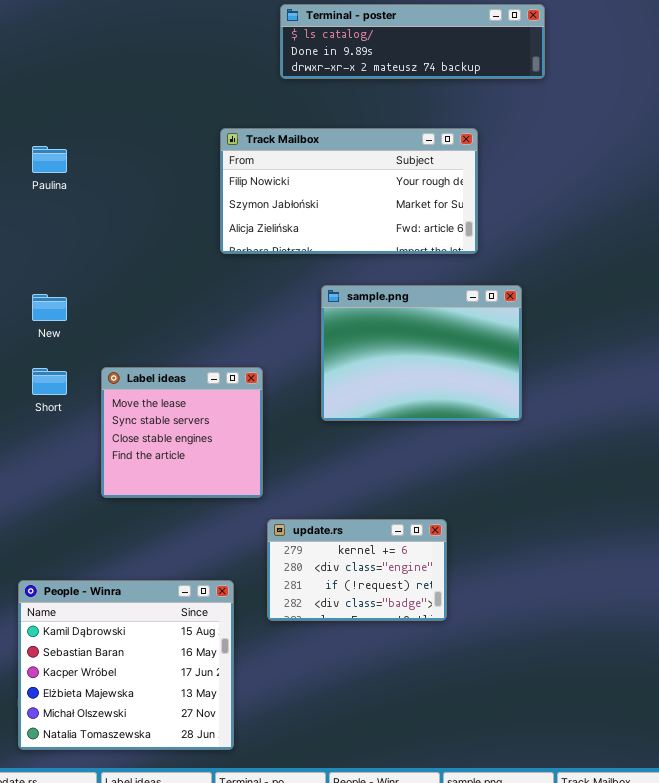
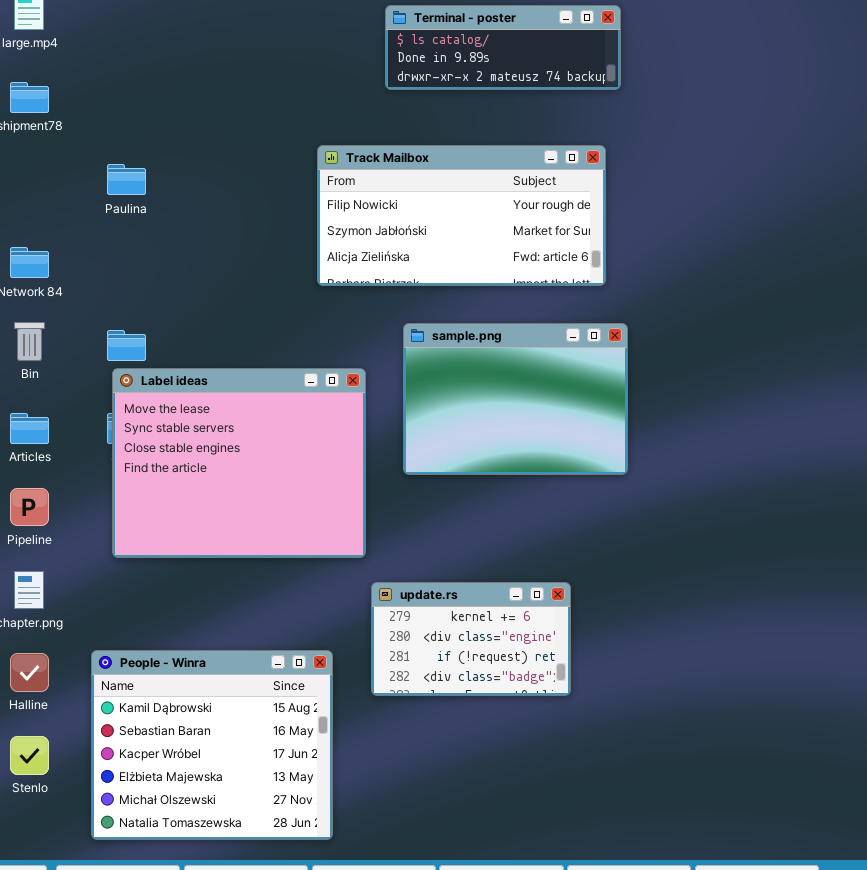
Terminal - poster: [280,4,545,79] -> [385,5,621,90], resized
sample.png: [321,285,522,421] -> [403,323,628,475], moved
Label ideas: [101,367,263,498] -> [112,368,366,558], resized

